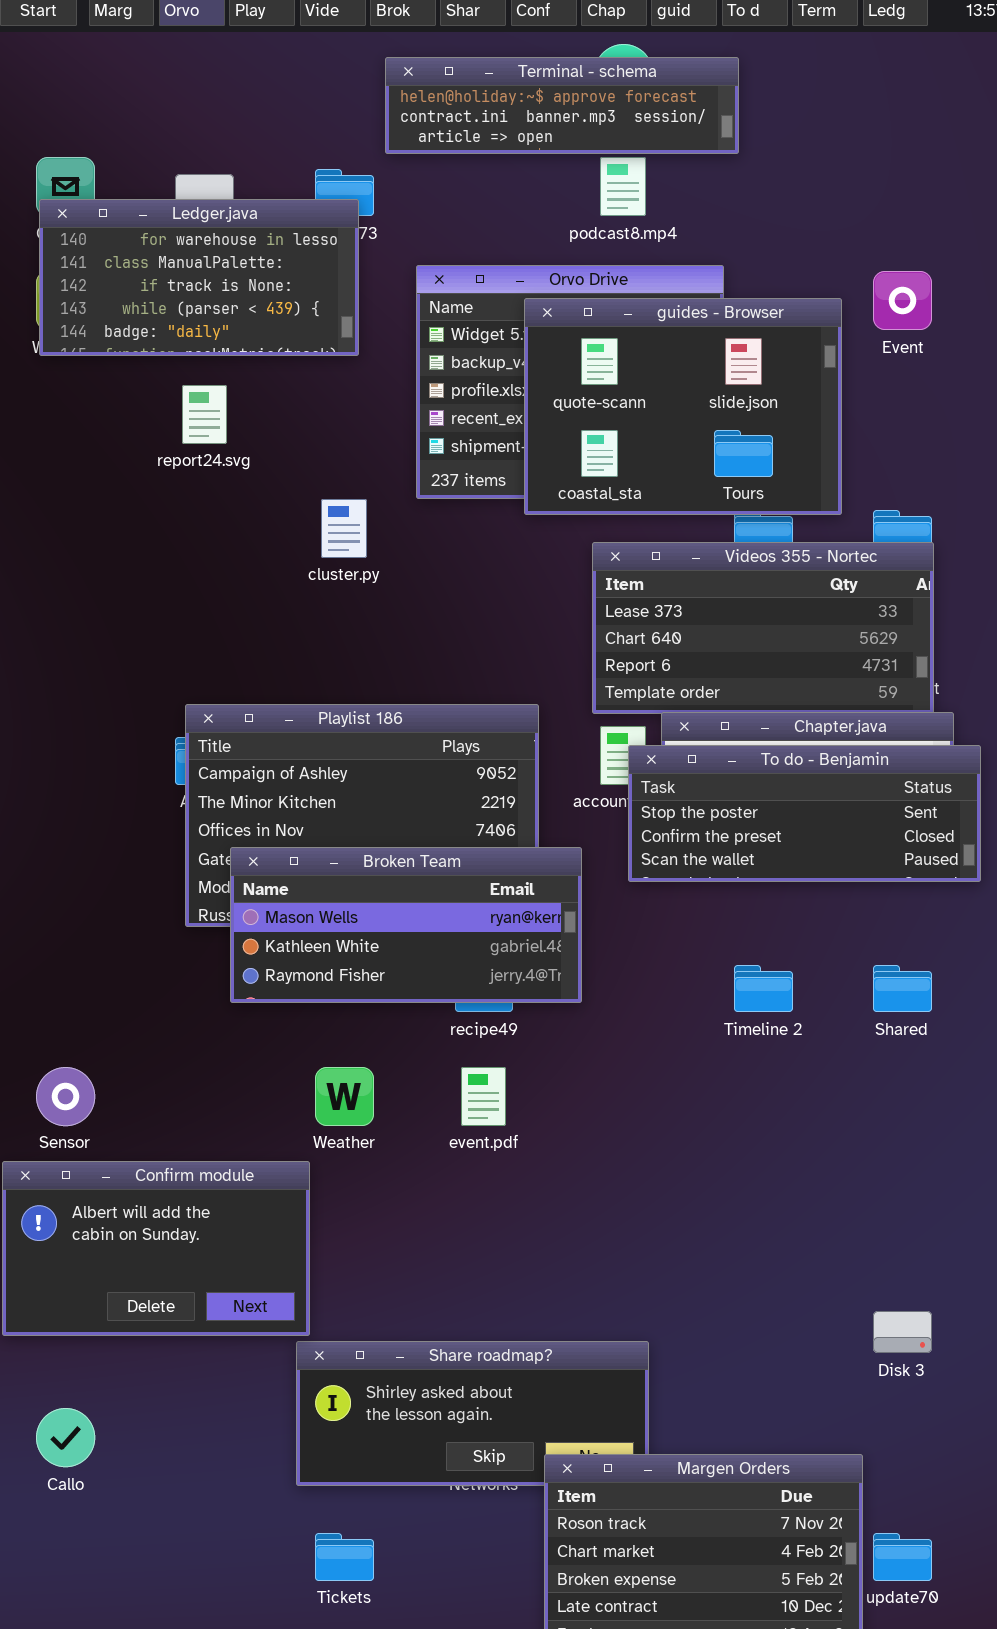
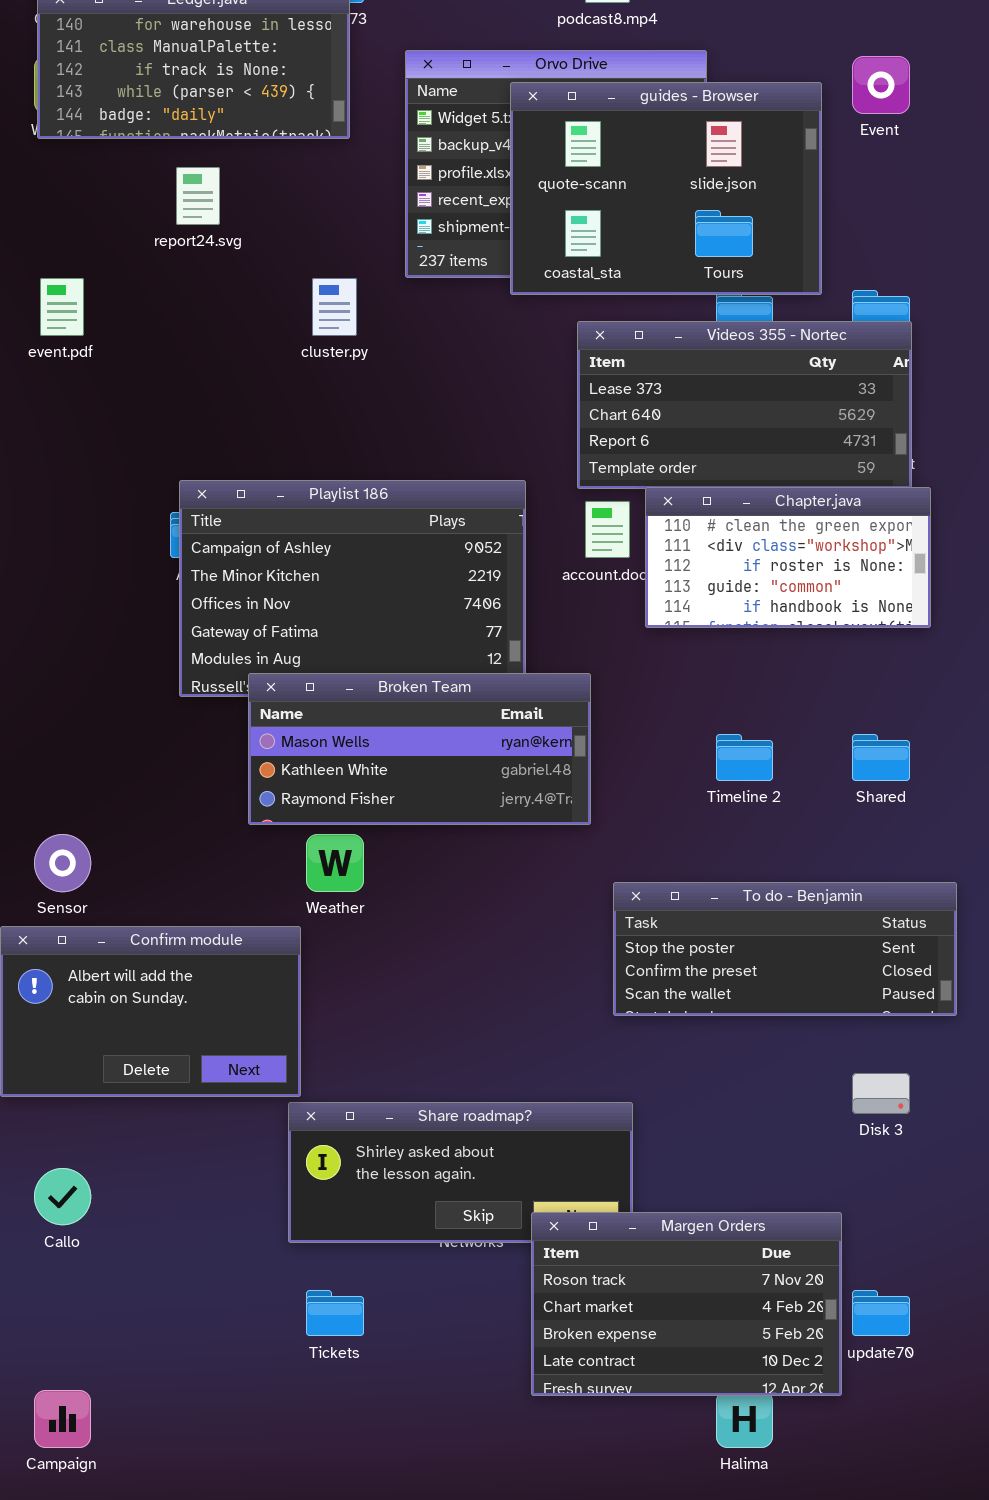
To do - Benjamin: [628,745,981,882] -> [613,882,957,1016], moved
Broken Team: [230,847,582,1003] -> [248,673,591,825], moved
event.pdf: [461,1067,506,1126] -> [40,278,84,336], moved

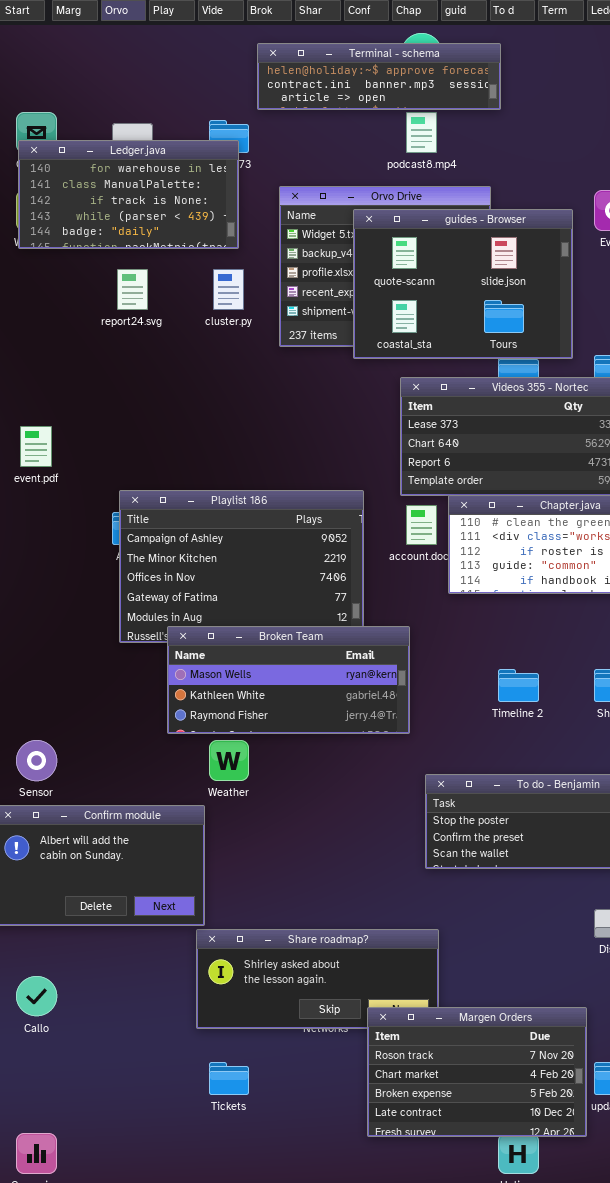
event.pdf: [40,278,84,336] -> [20,426,52,467], moved
cluster.py: [312,278,357,336] -> [213,269,244,310], moved

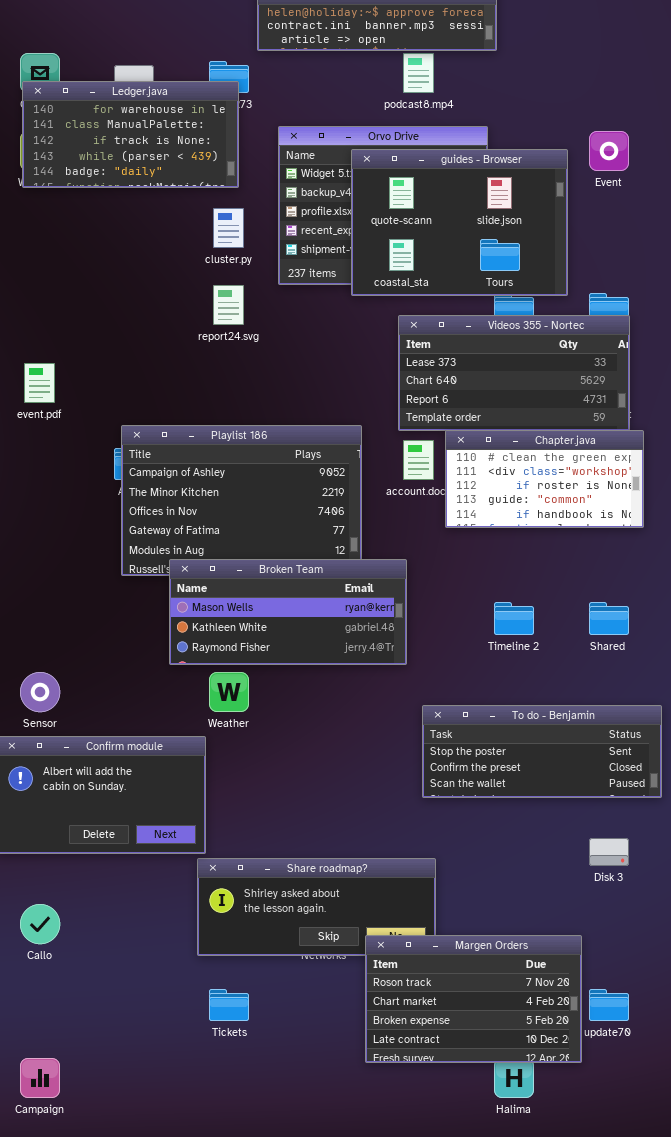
report24.svg: [117,269,148,310] -> [213,285,244,325], moved

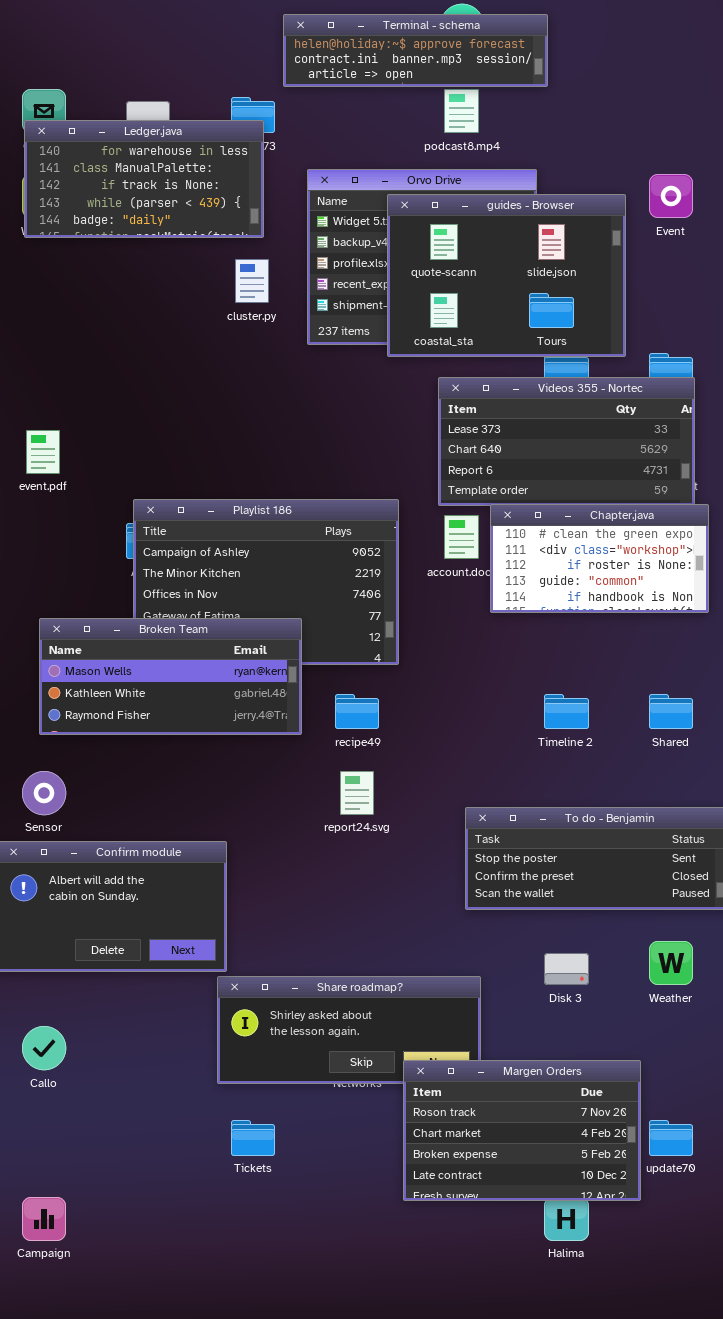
report24.svg: [213,285,244,325] -> [340,771,374,815], moved
Broken Team: [169,559,407,665] -> [39,618,302,735], moved
Weather: [209,672,249,712] -> [649,941,693,985], moved
Disk 3: [589,838,629,866] -> [544,953,589,985], moved

